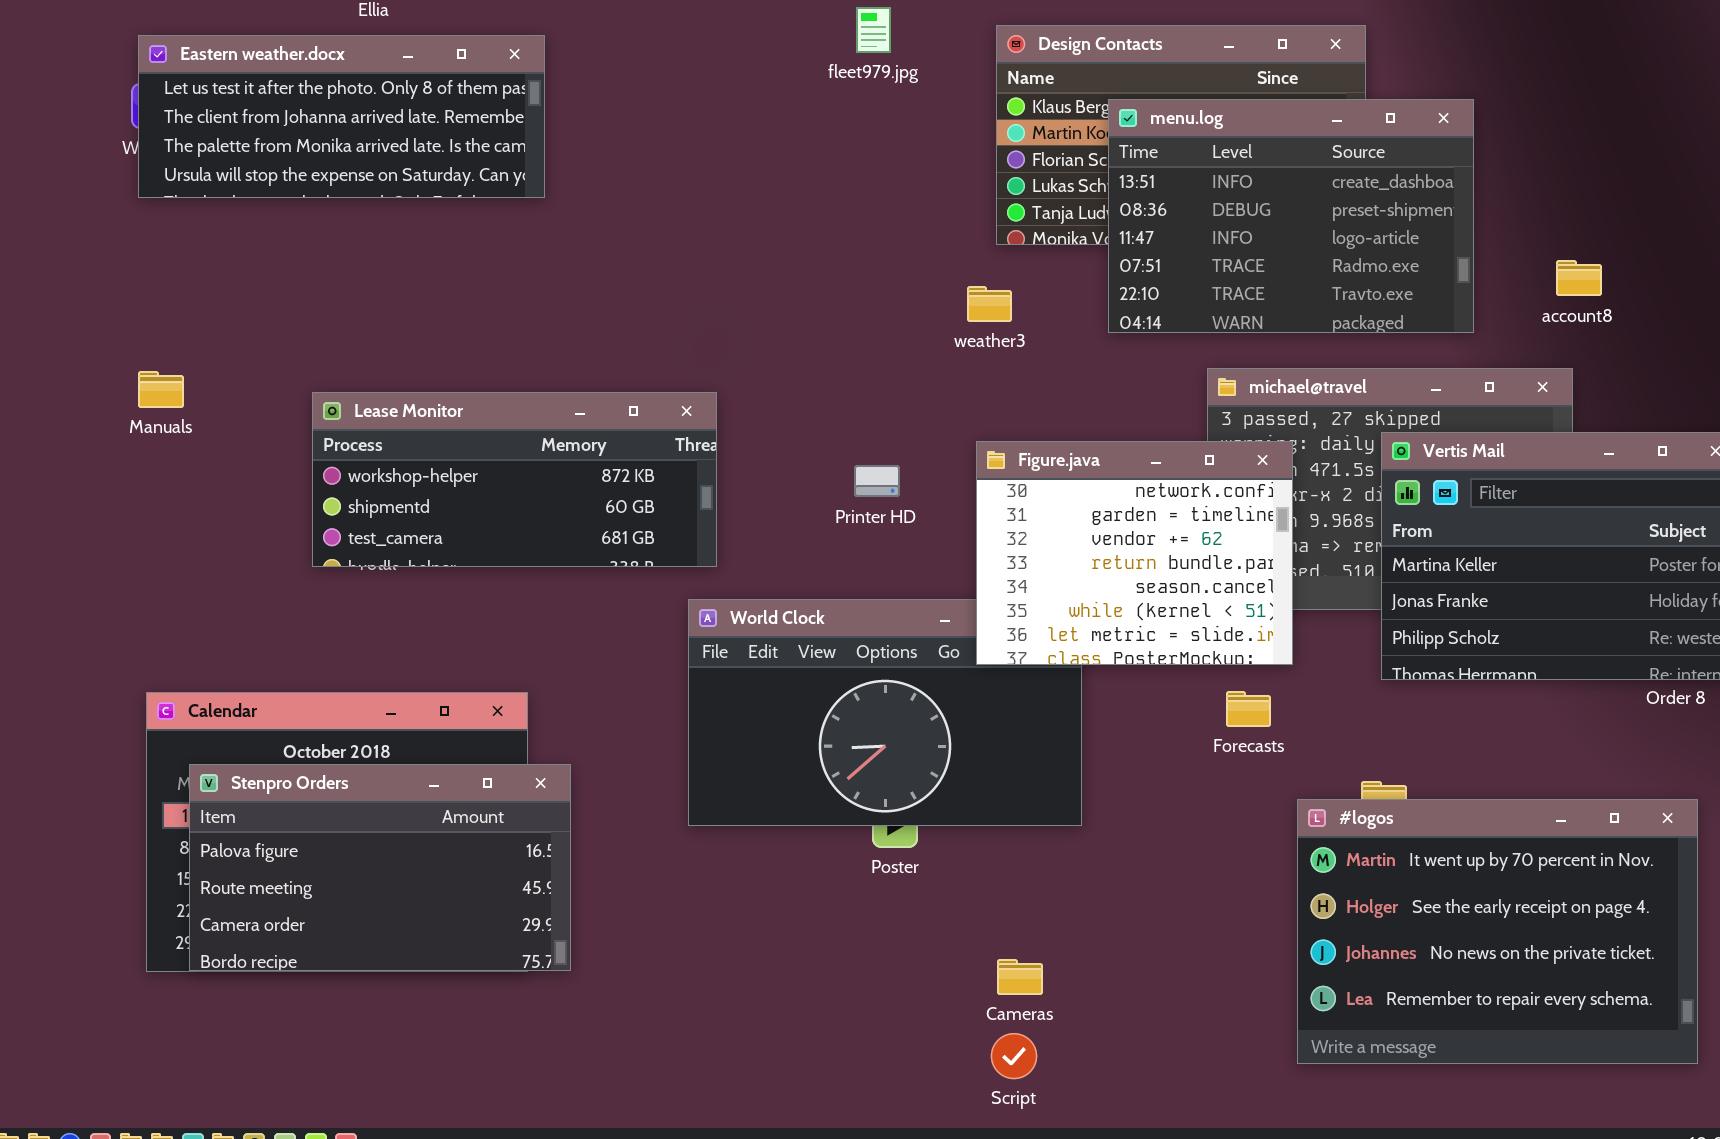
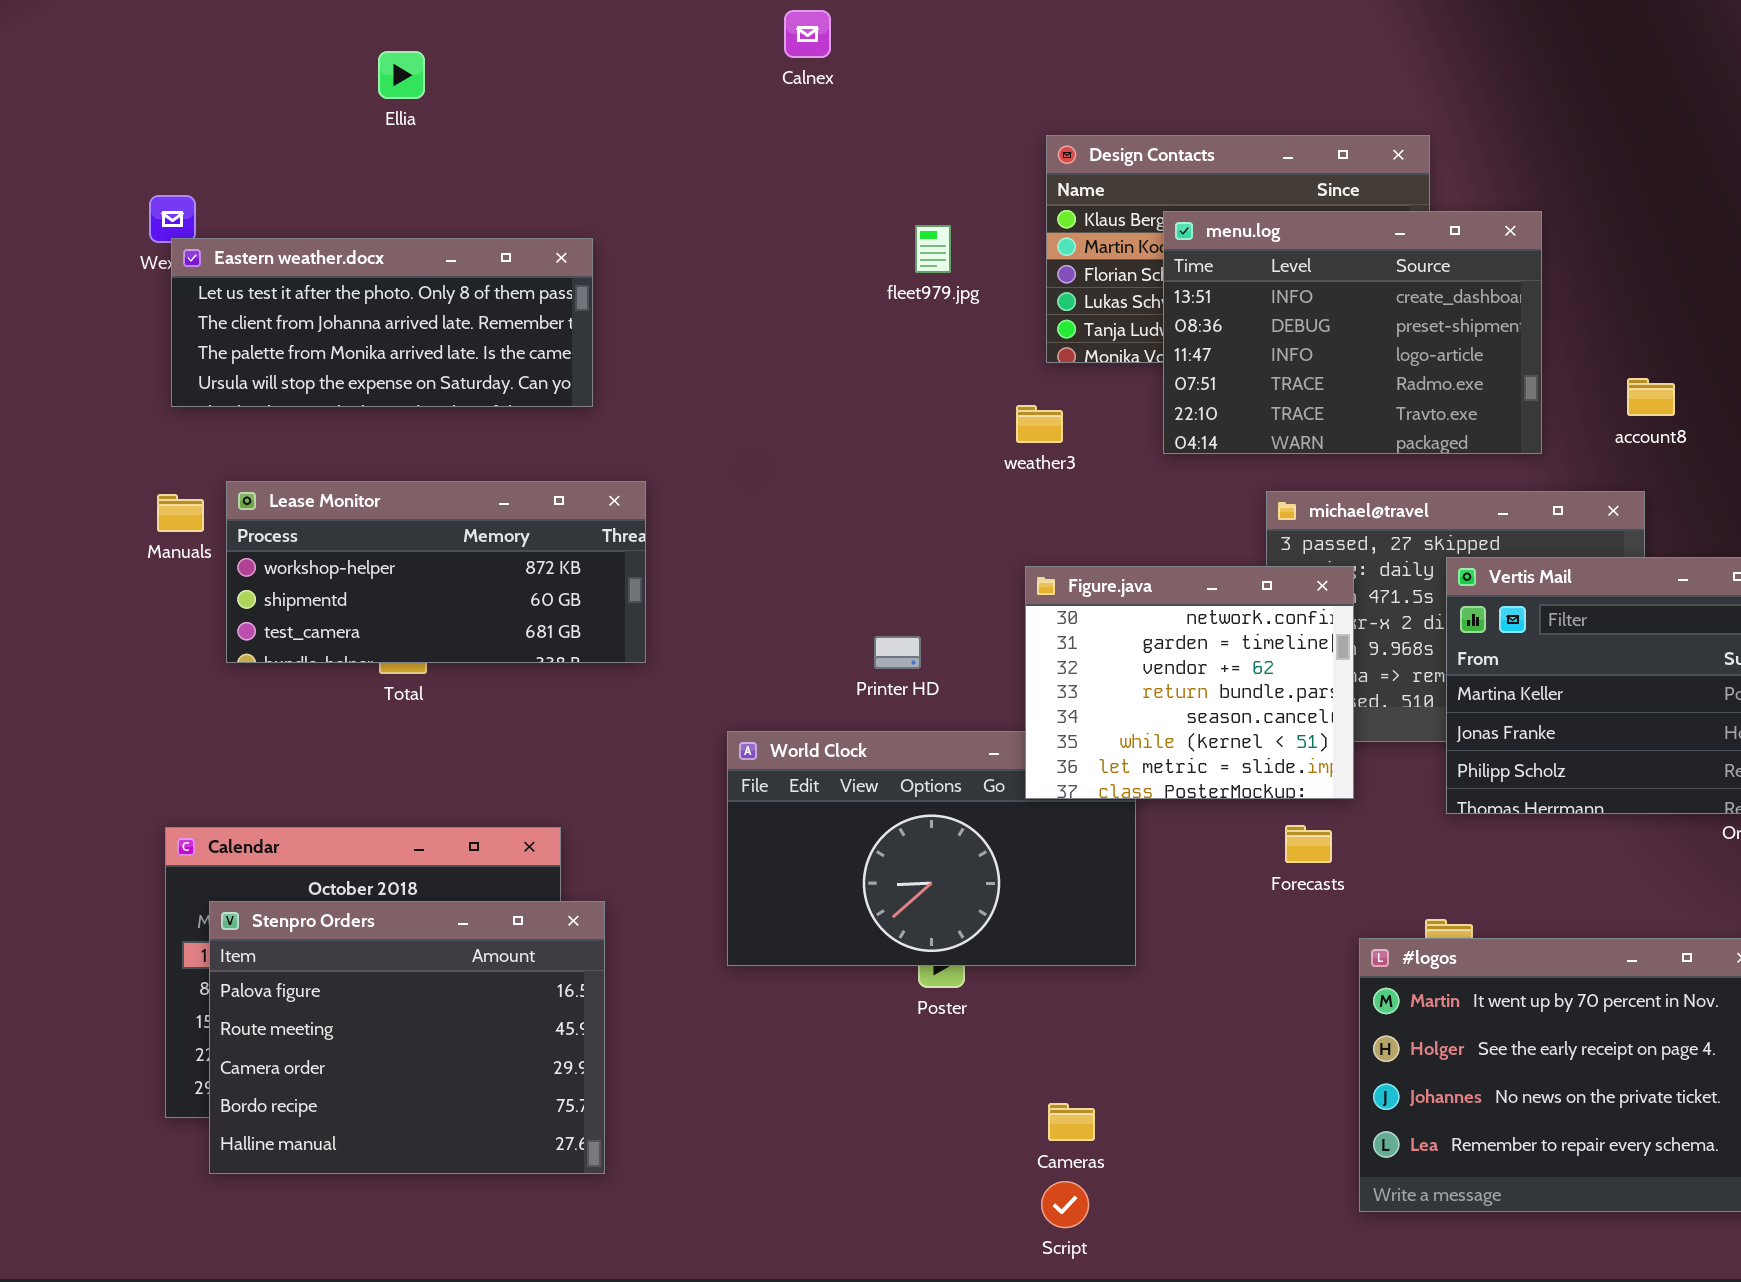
fleet979.jpg: [856,7,891,53] -> [915,225,951,273], moved
Eastern weather.docx: [138,35,545,198] -> [171,238,593,407], moved
Lease Monitor: [312,392,717,567] -> [226,481,646,663], moved
Printer HD: [854,465,900,497] -> [874,636,921,669], moved
Stenpro Orders: [189,764,571,971] -> [209,901,605,1174], resized

